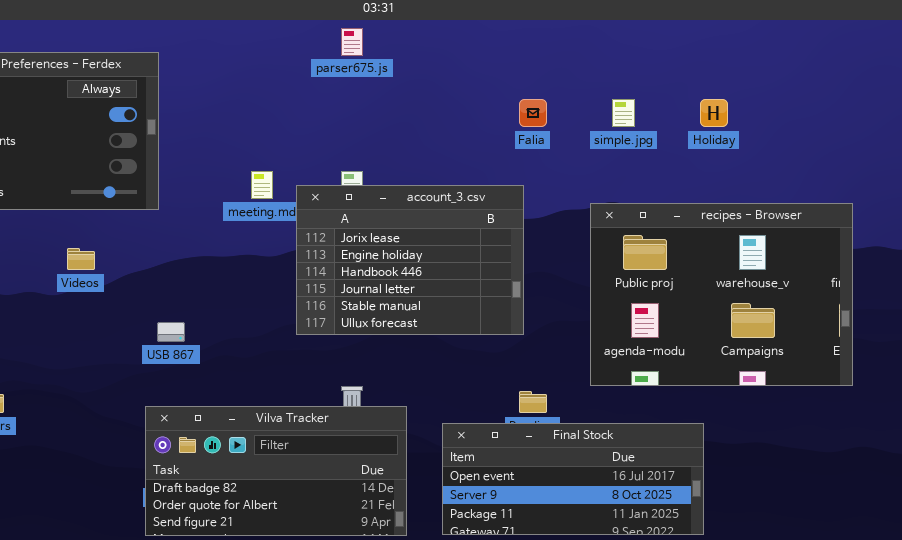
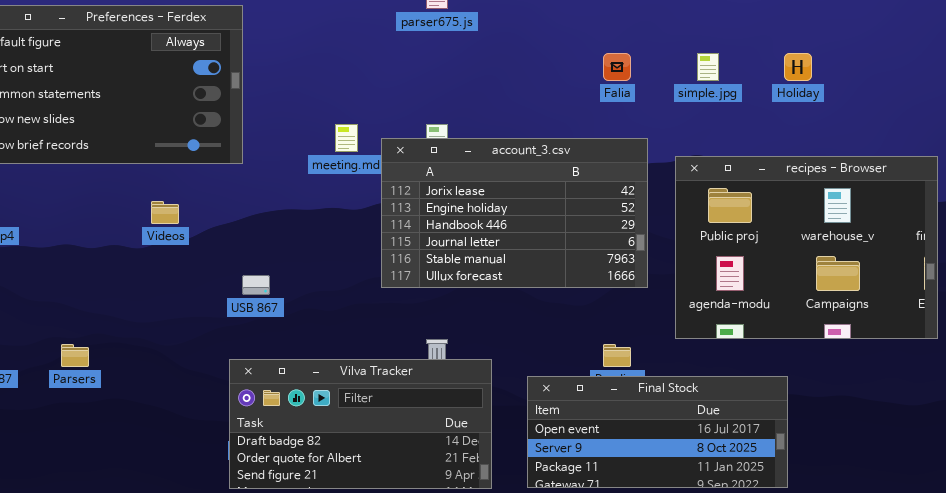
account_3.csv: [296,185,524,335] -> [381,138,648,288], resized

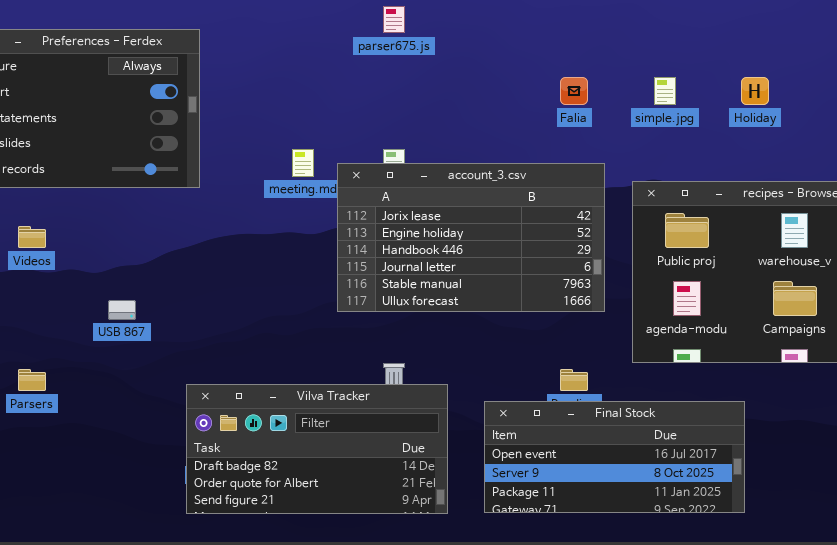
Videos: [151,201,179,224] -> [18,226,46,248], moved
USB 867: [242,275,270,295] -> [108,300,136,320], moved

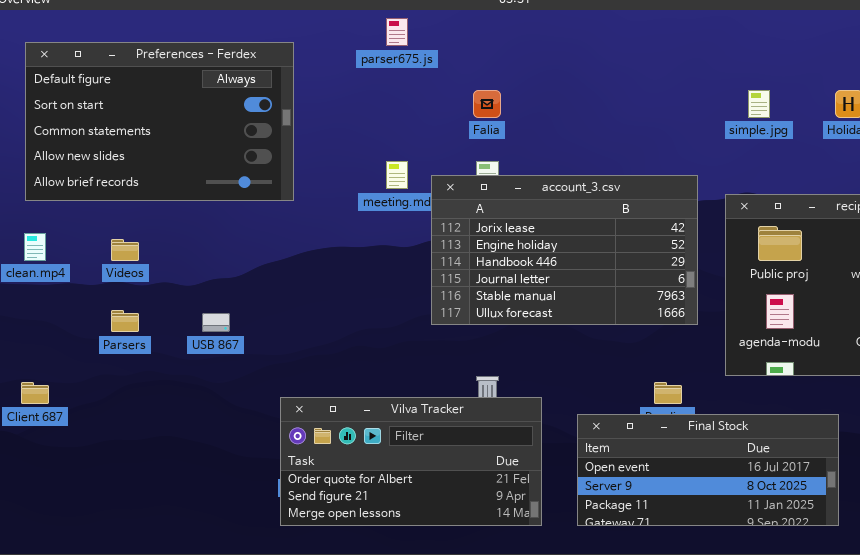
parser675.js: [383,6,405,33] -> [386,18,408,46], moved
Falia: [560,77,588,105] -> [473,90,501,118], moved
Parsers: [18,369,46,391] -> [111,310,139,332], moved
Vilva Tracker: [186,384,448,514] -> [280,397,542,526], scrolled down 1 row

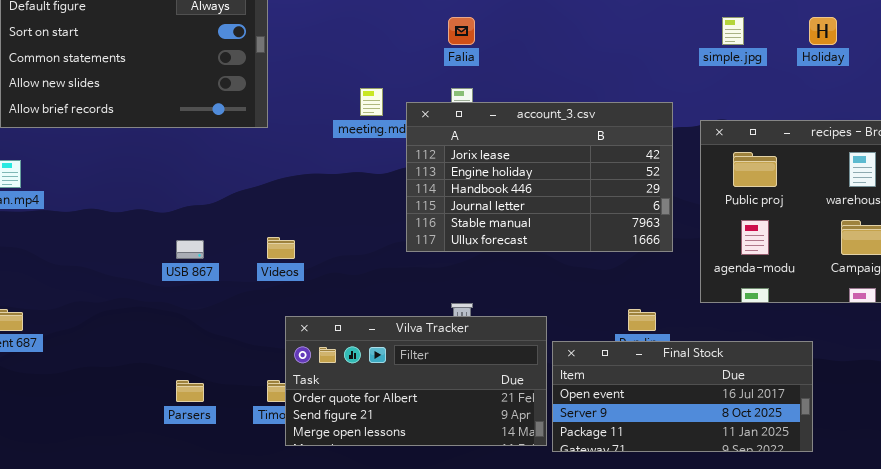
Videos: [111,239,139,261] -> [267,237,295,259], moved
Parsers: [111,310,139,332] -> [176,380,204,402], moved
Vilva Tracker: [280,397,542,526] -> [285,316,547,446], moved

